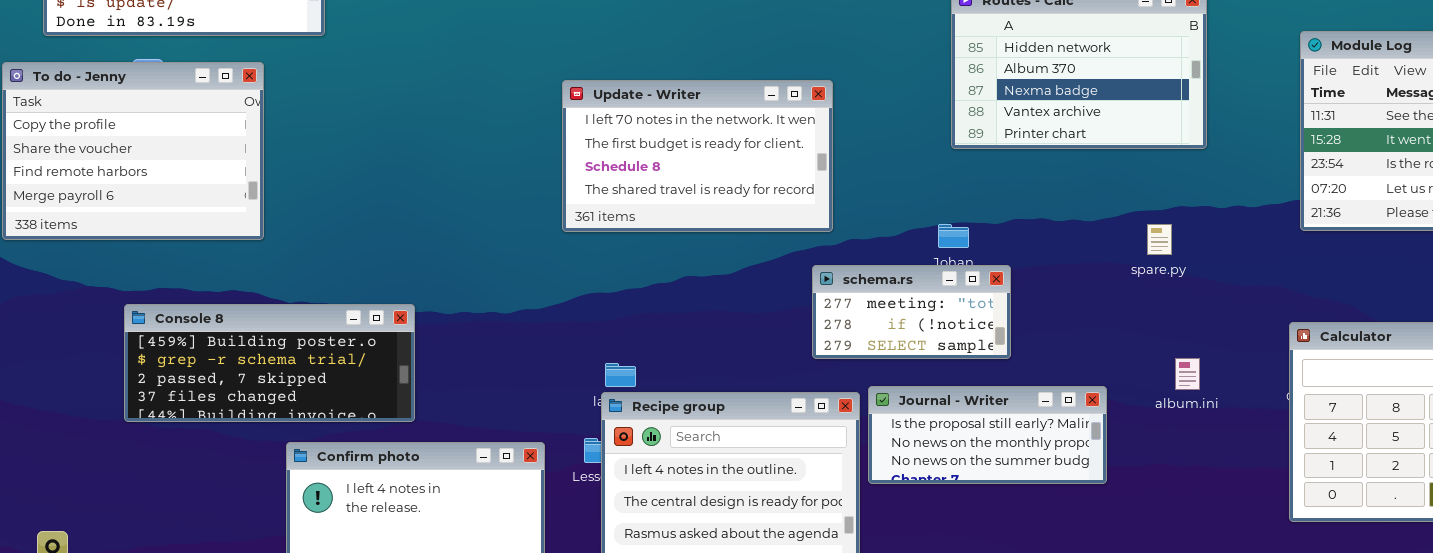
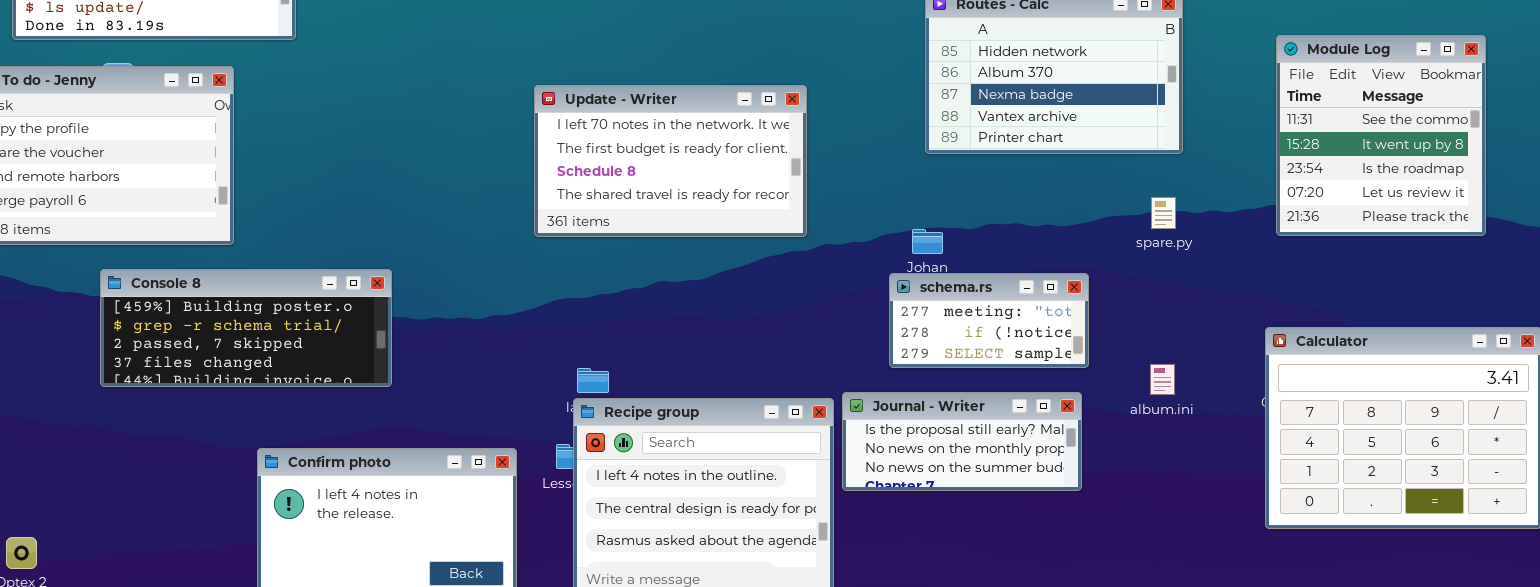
spare.py: [1147,224,1172,255] -> [1151,197,1176,229], moved
schema.rs: [812,265,1011,359] -> [889,273,1089,368], moved
Console 8: [124,304,415,422] -> [100,269,392,387], moved

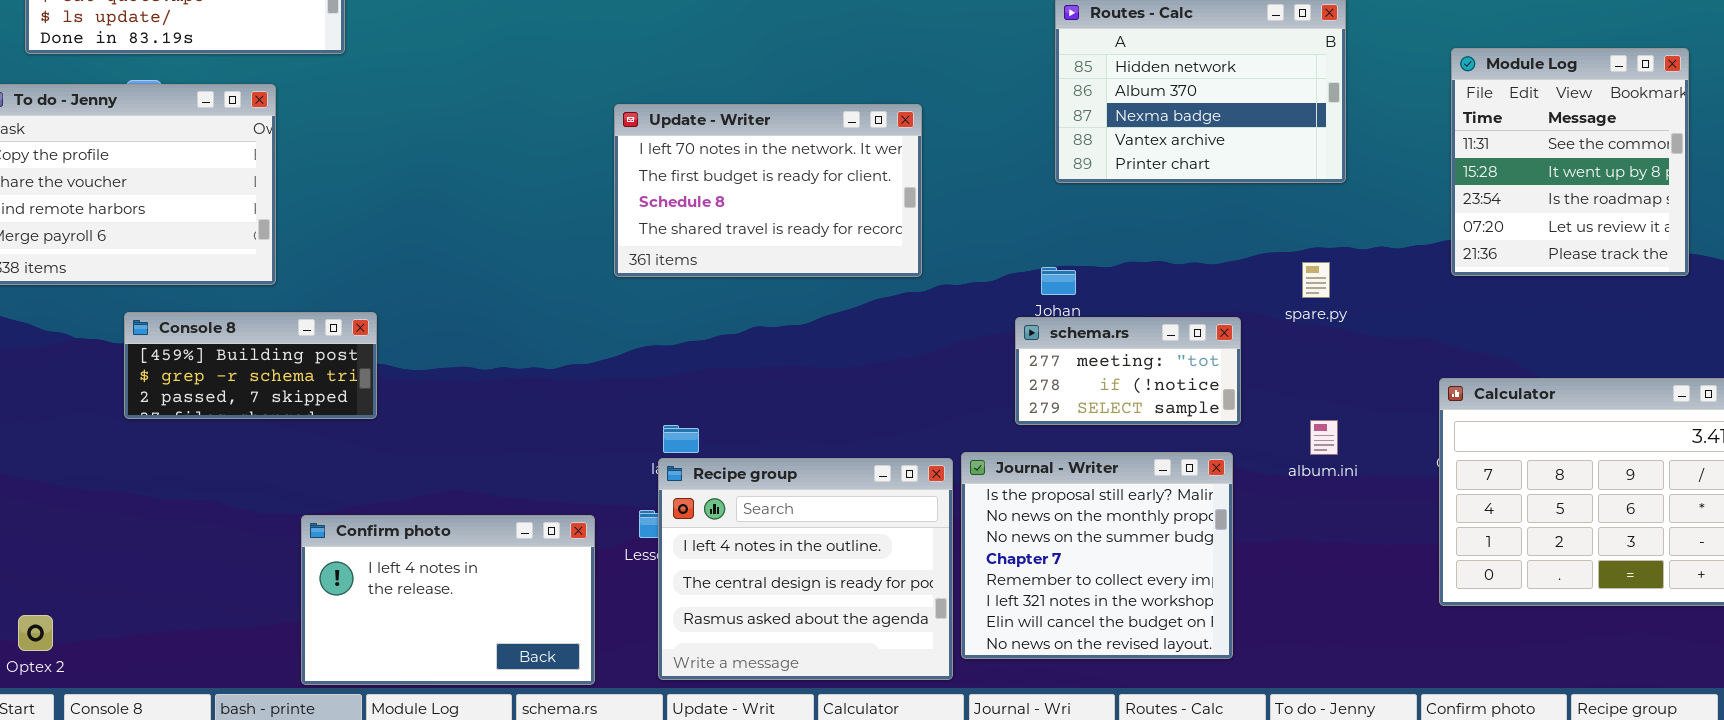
spare.py: [1151,197,1176,229] -> [1302,262,1330,298], moved
Console 8: [100,269,392,387] -> [124,312,377,419], resized
Journal - Writer: [842,392,1082,491] -> [961,452,1233,659], resized

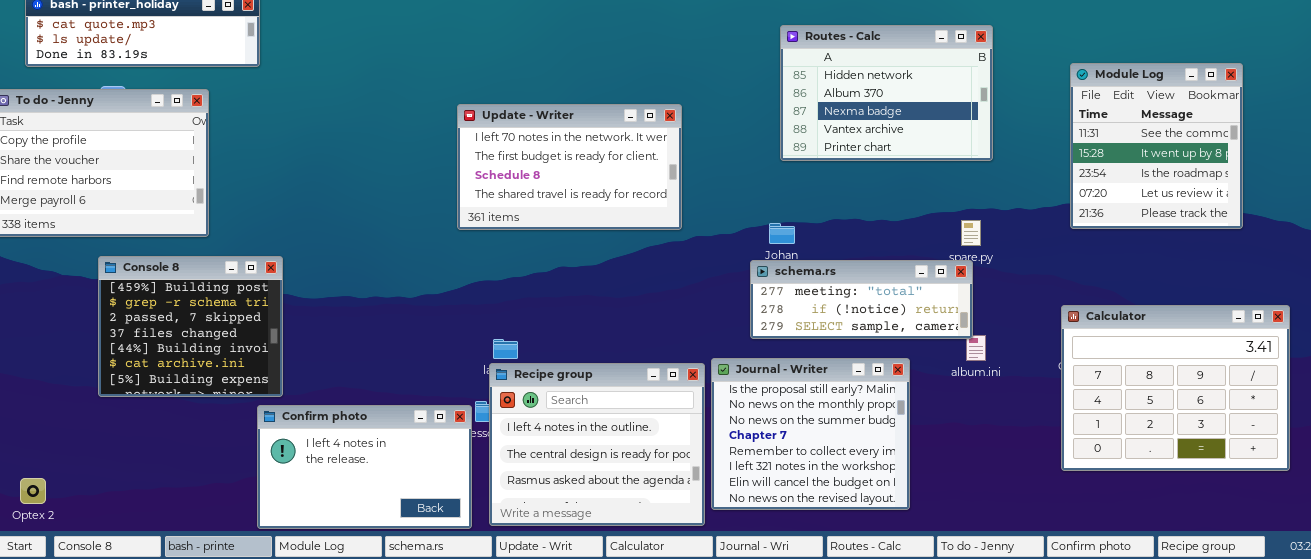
Console 8: [124,312,377,419] -> [98,256,283,397], resized
schema.rs: [1015,317,1241,425] -> [750,260,973,339], resized
Confirm photo: [301,515,595,685] -> [257,405,472,529], moved

